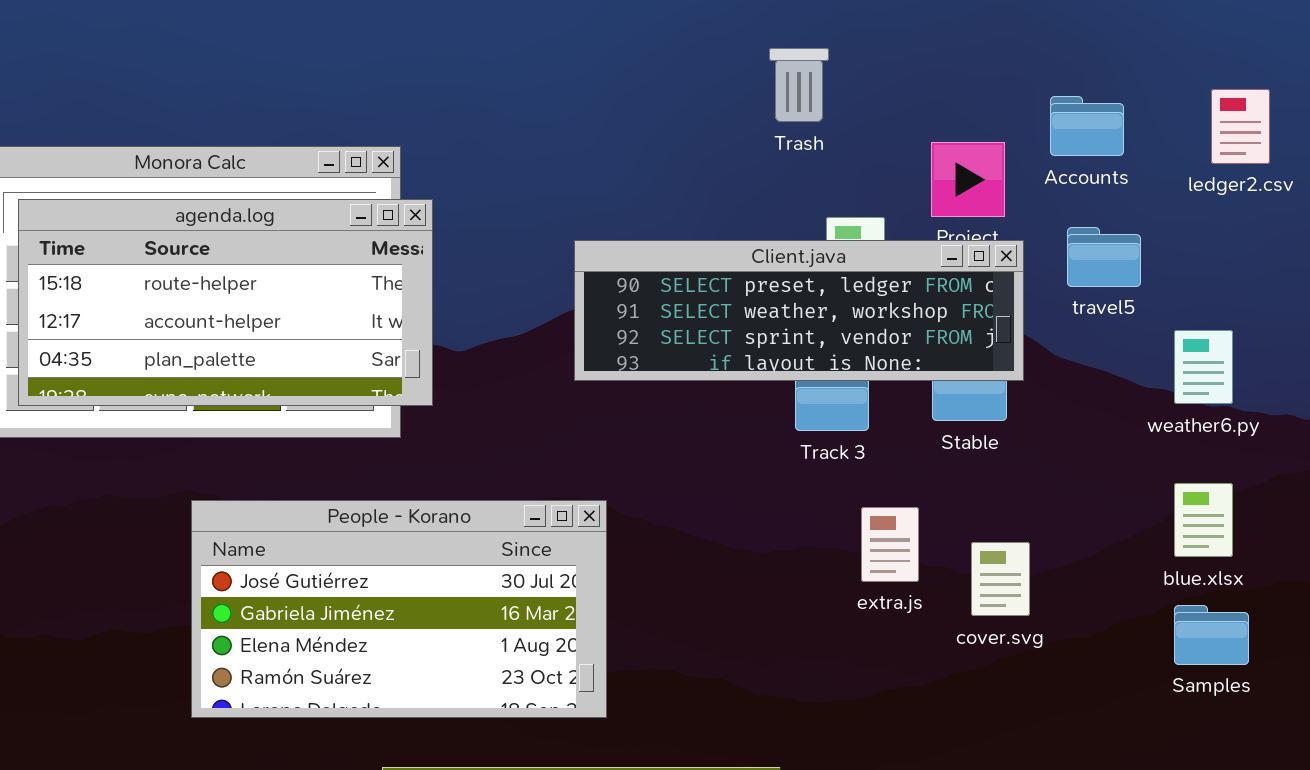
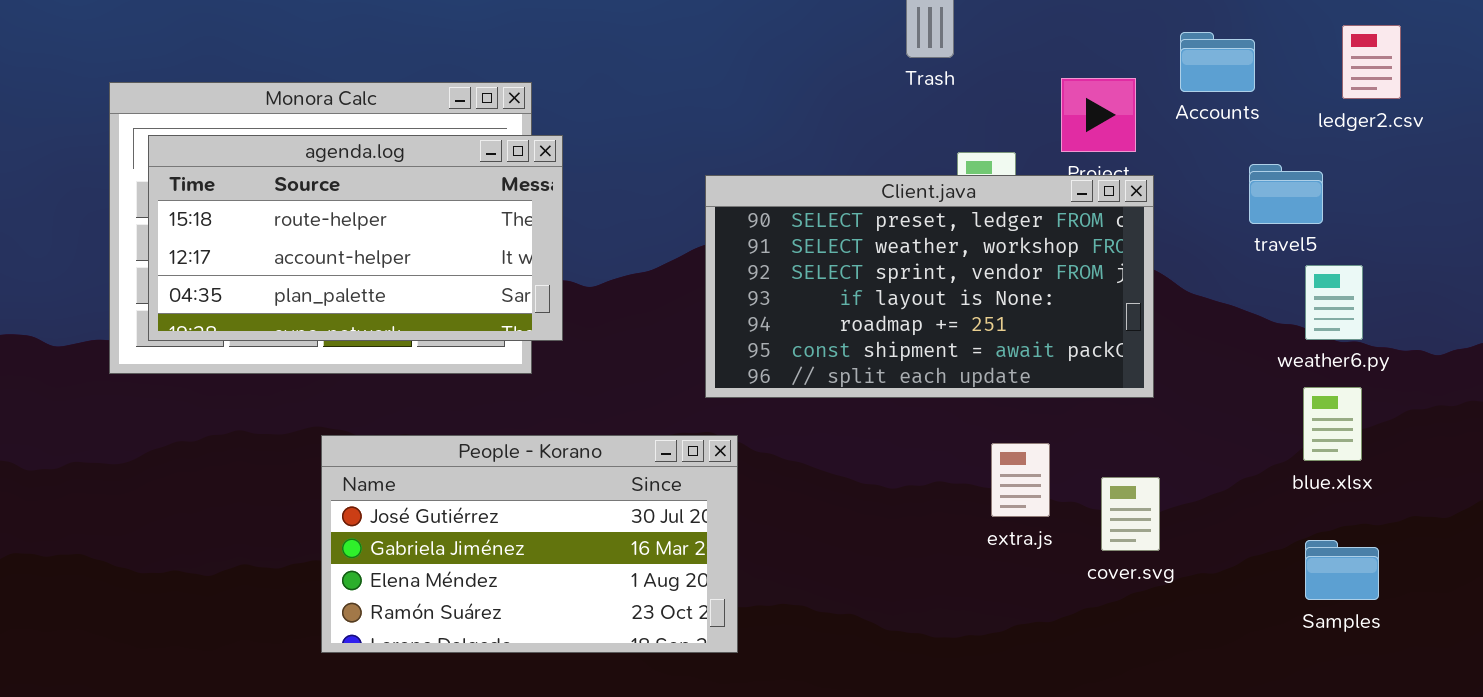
travel5: [1067,227,1141,287] -> [1249,164,1323,224], moved
Client.java: [574,240,1024,381] -> [705,175,1154,398], resized
blue.xlsx: [1174,483,1233,557] -> [1303,387,1362,461], moved

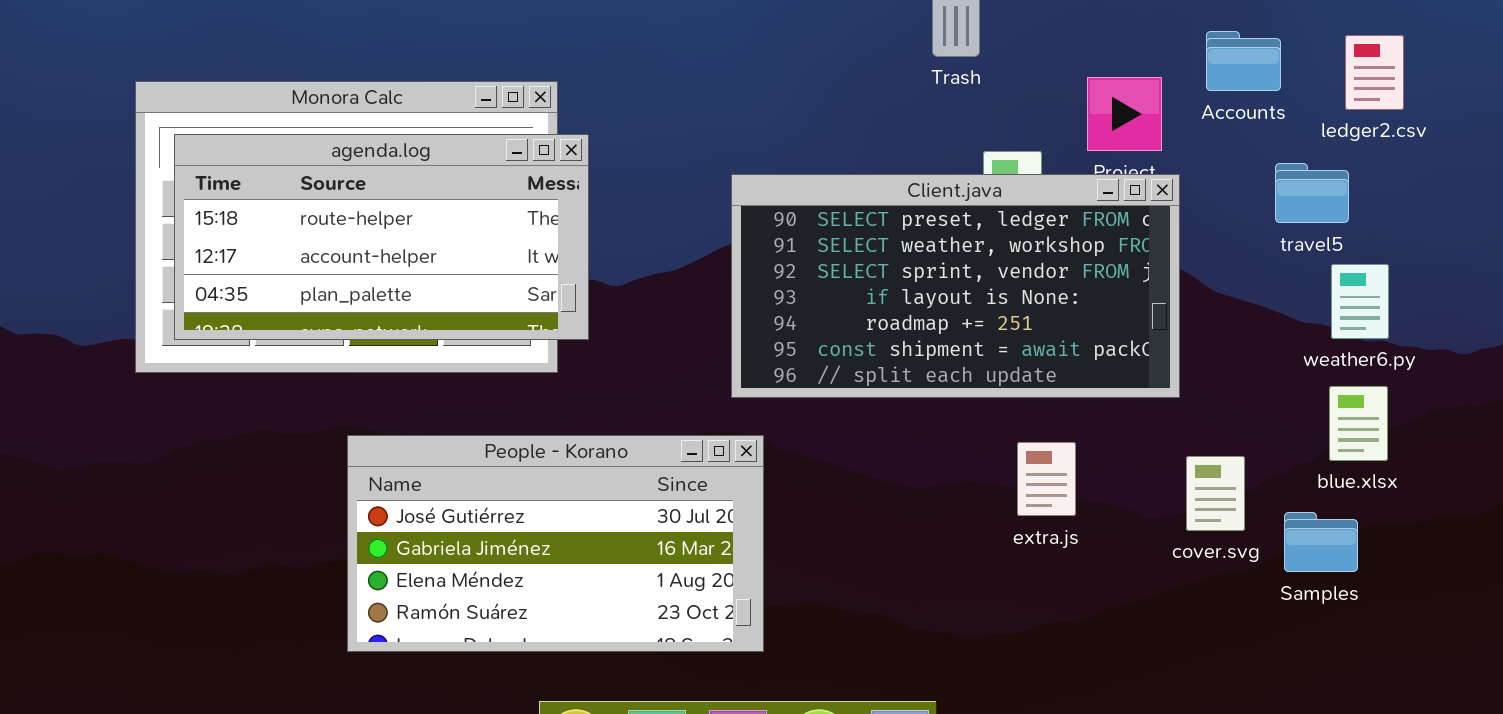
ledger2.csv: [1342,25,1401,99] -> [1345,35,1404,110], moved
cover.svg: [1101,477,1160,551] -> [1186,456,1245,531], moved
Samples: [1305,540,1379,600] -> [1284,512,1358,572], moved

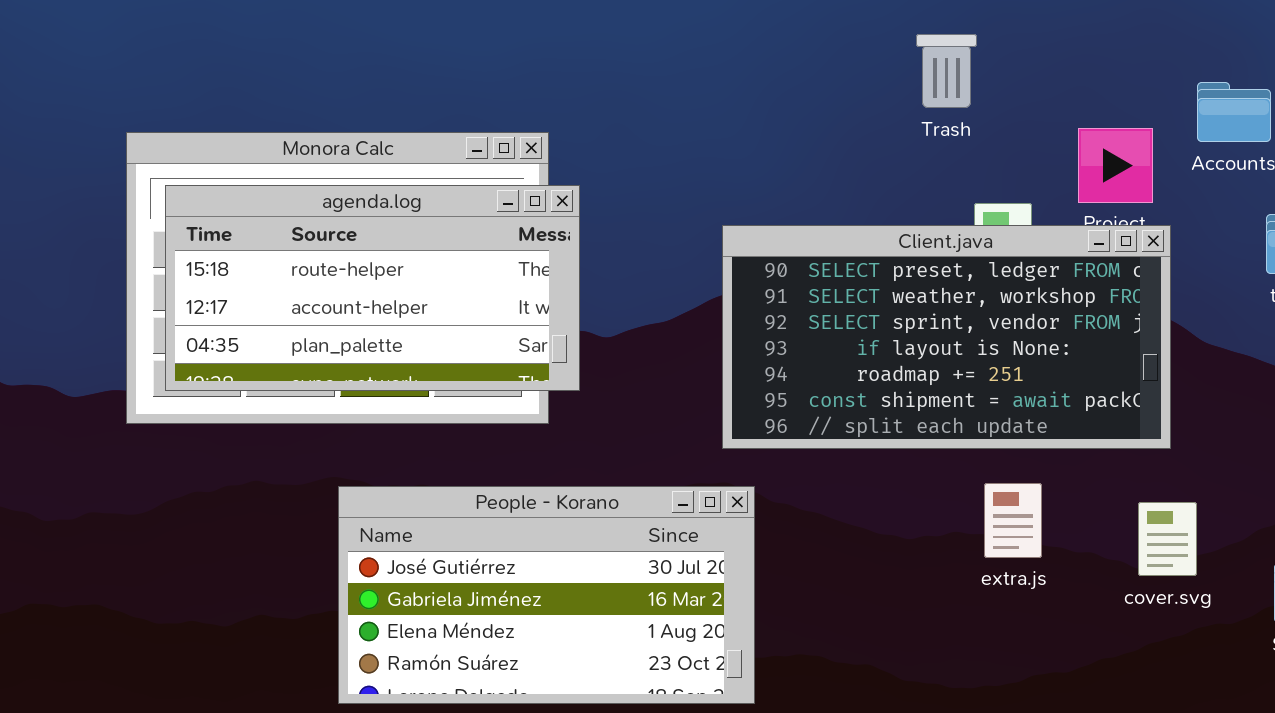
extra.js: [1017,442,1076,516] -> [984,483,1042,558], moved
cover.svg: [1186,456,1245,531] -> [1138,502,1197,576], moved

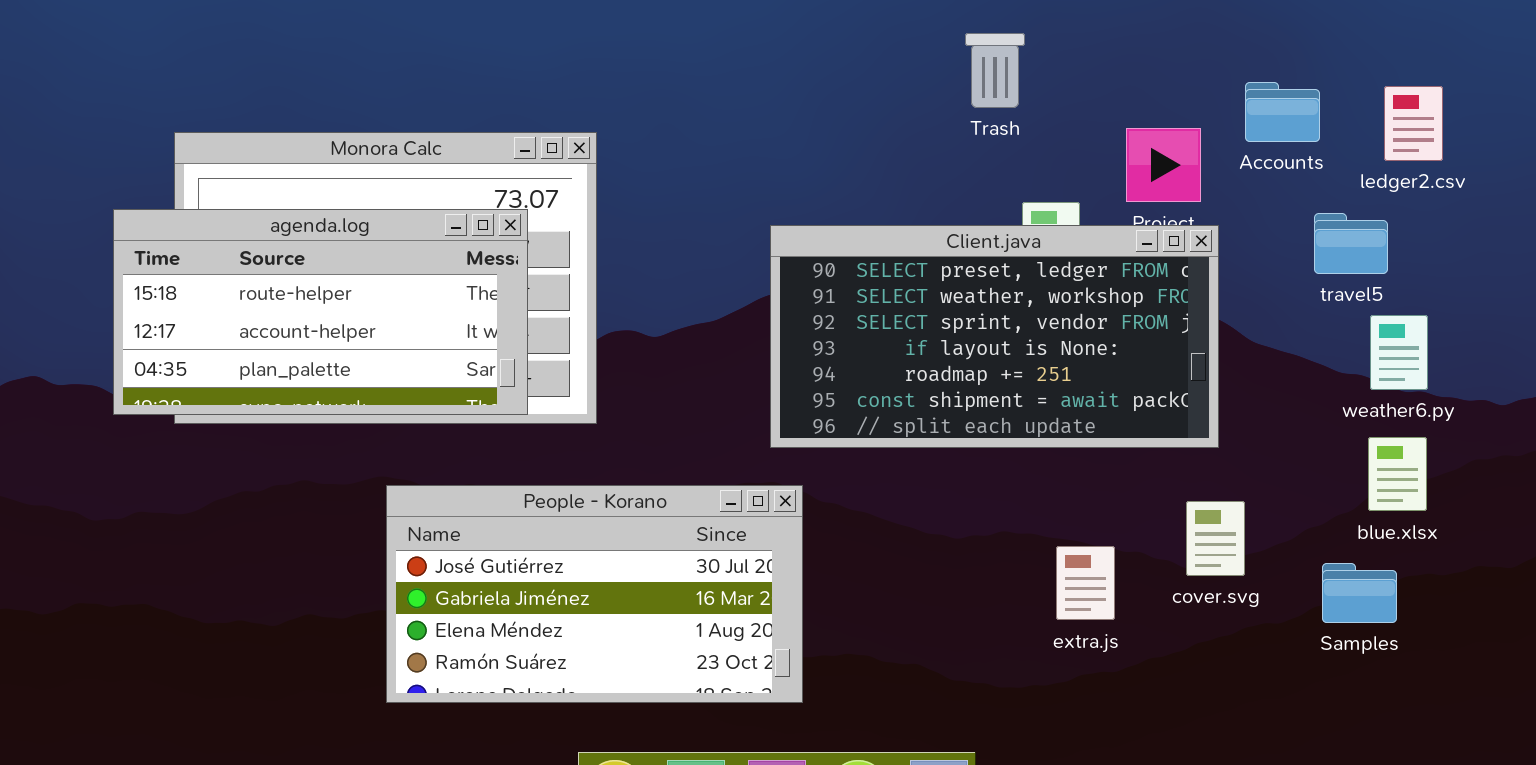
agenda.log: [165,185,580,391] -> [113,209,528,415], moved
extra.js: [984,483,1042,558] -> [1056,546,1115,620], moved

